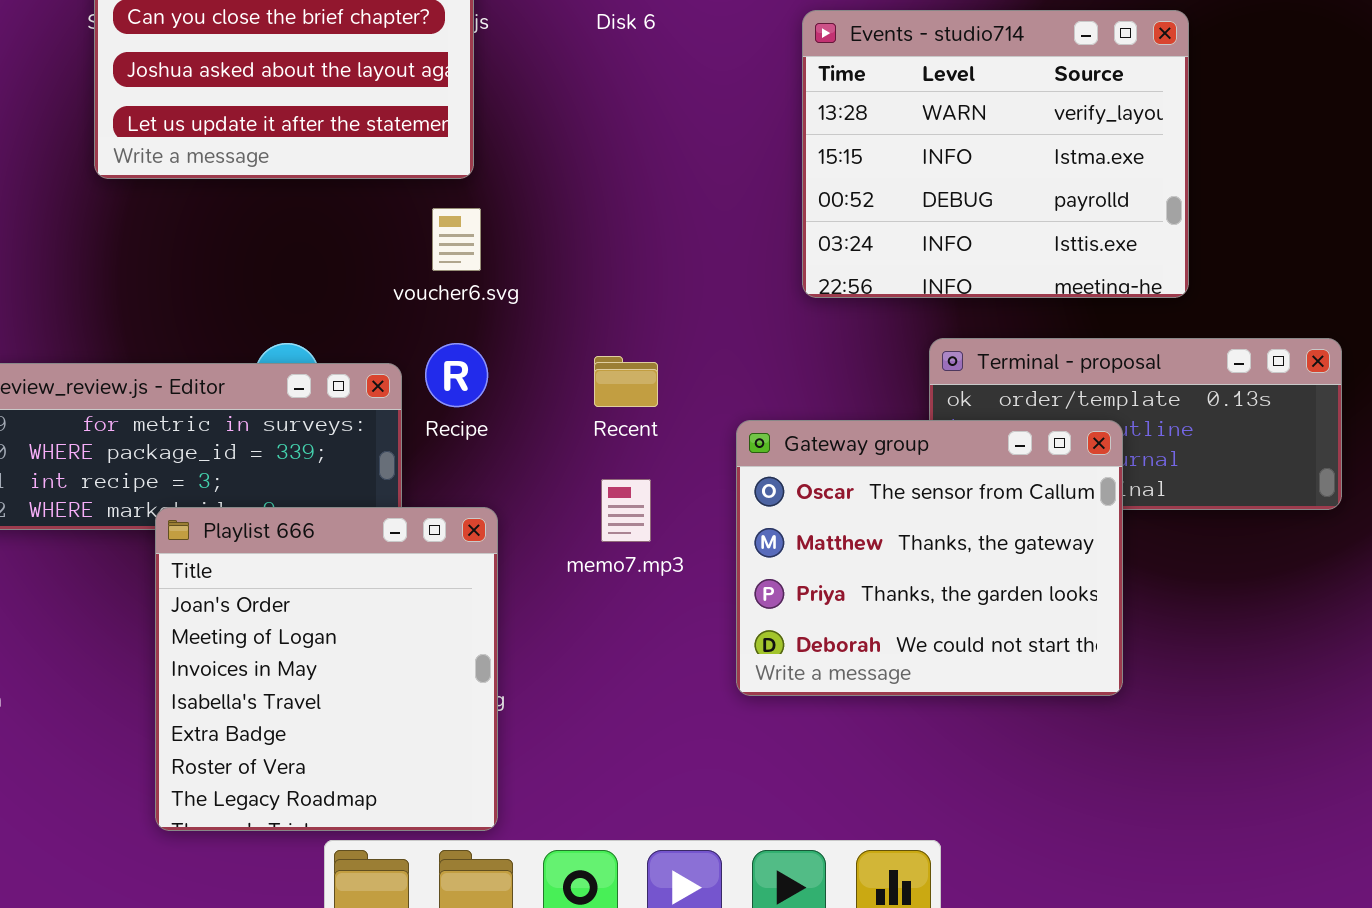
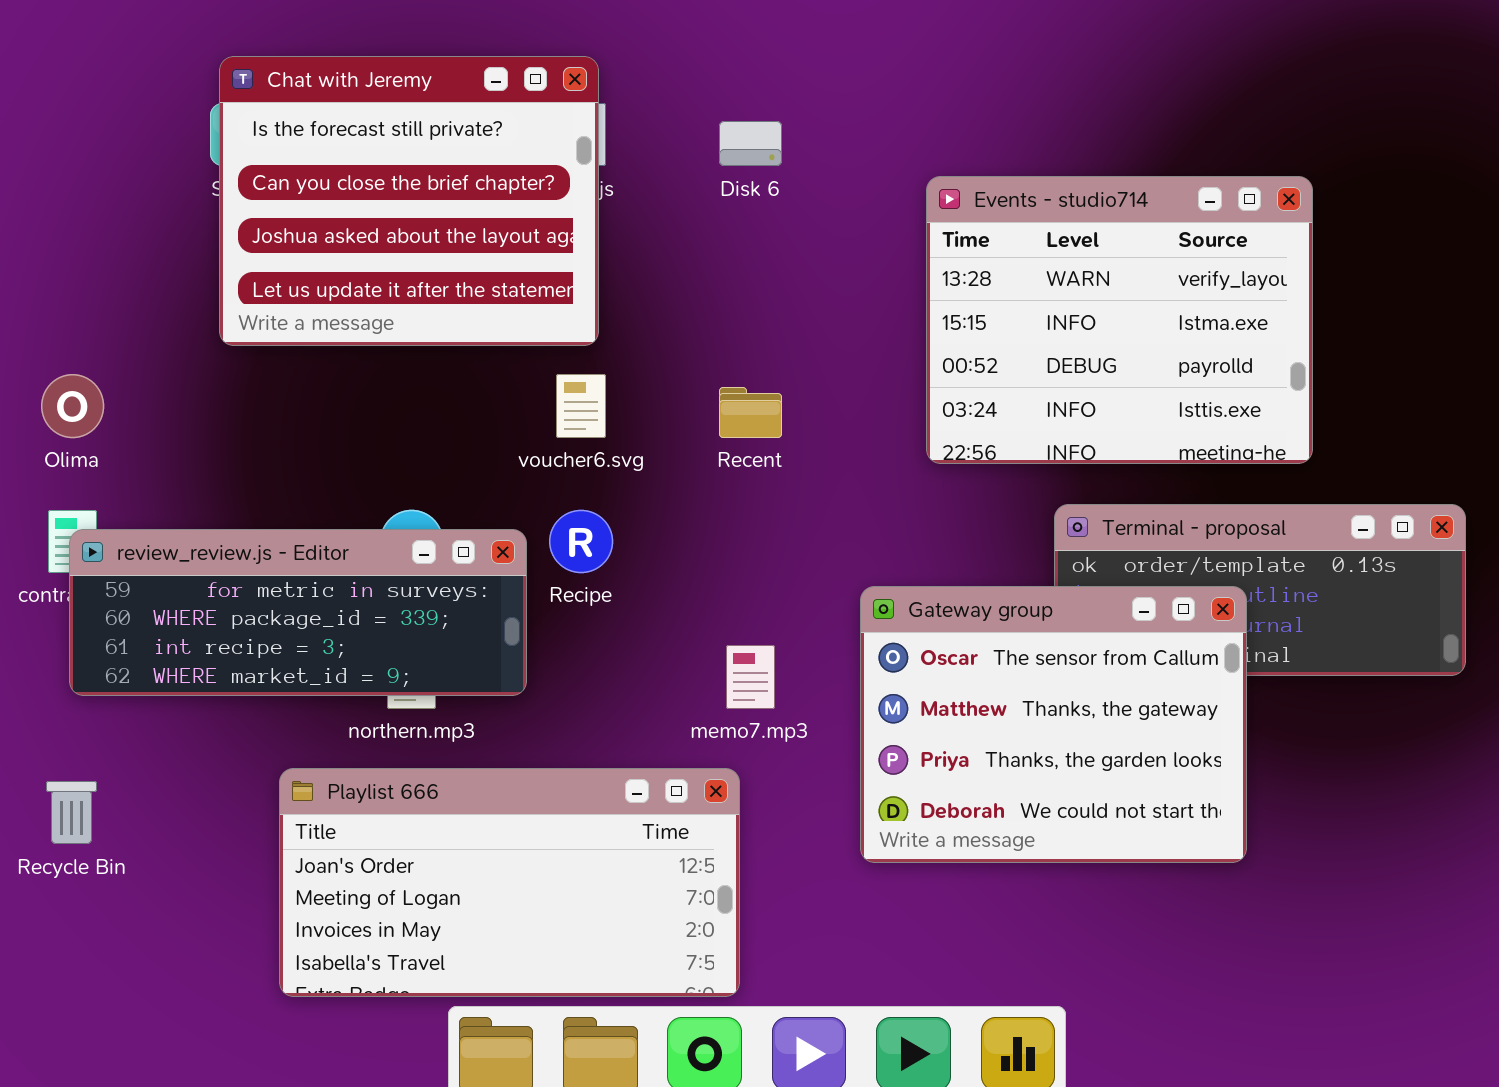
Recent: [594,356,658,407] -> [719,387,782,438], moved
Playlist 666: [155,507,498,831] -> [279,768,740,997], resized

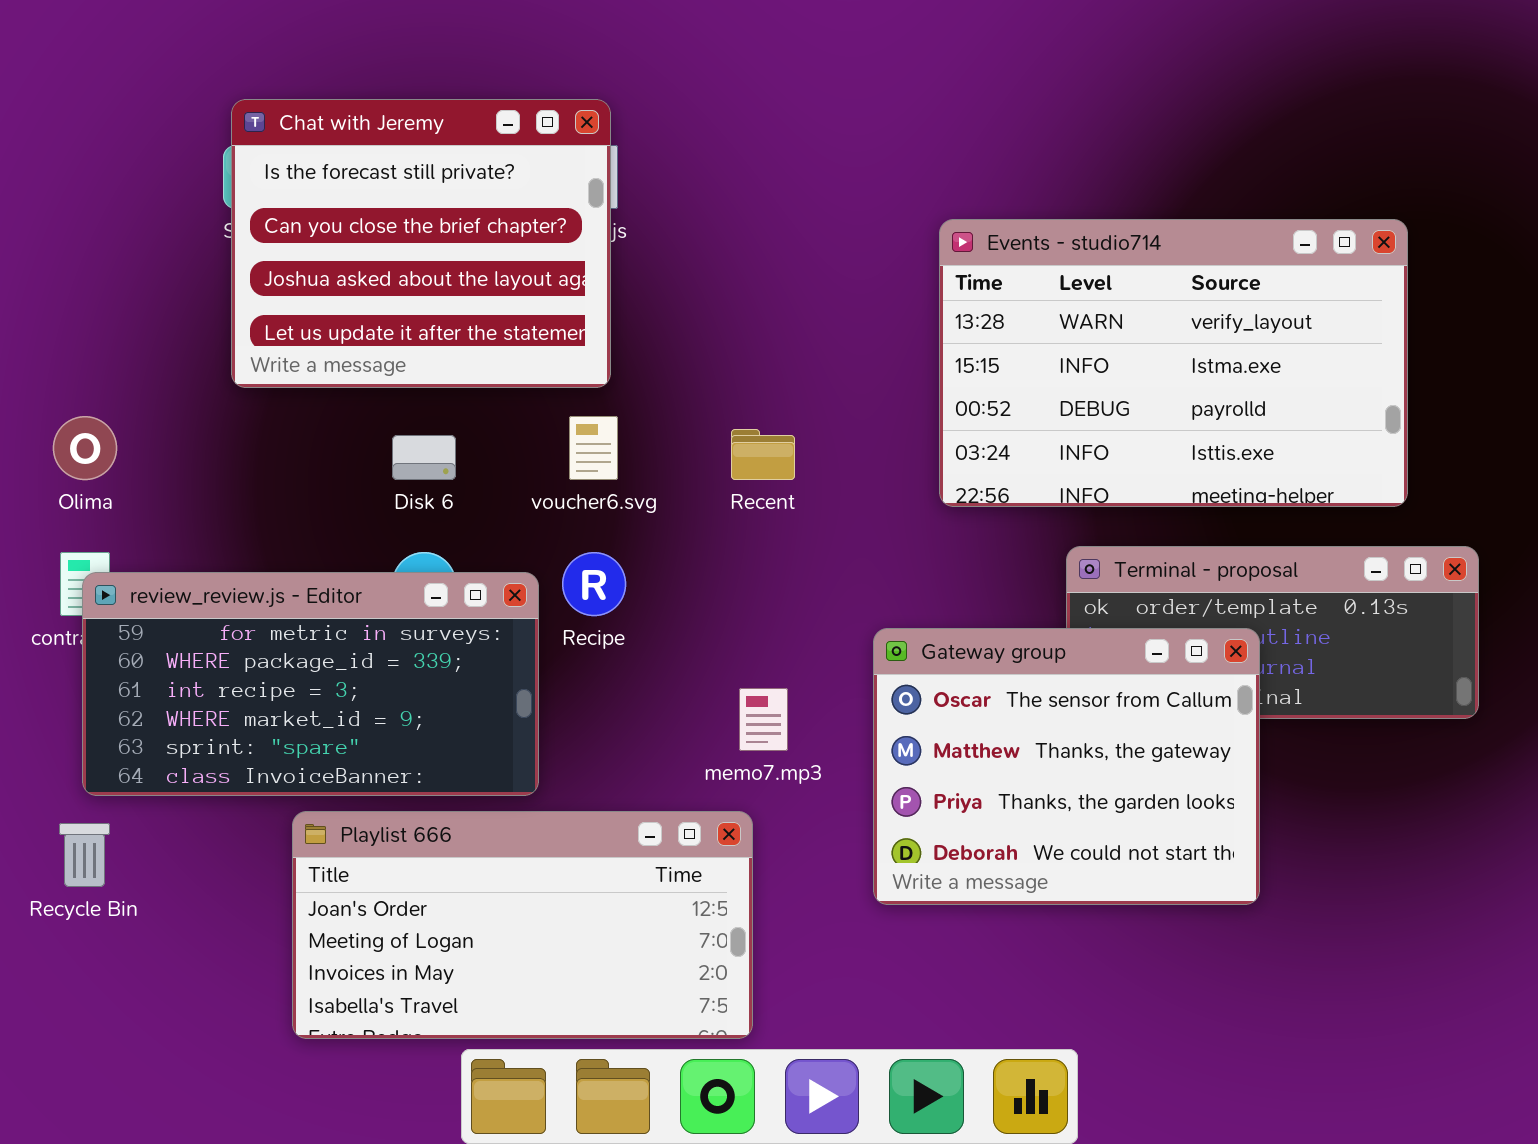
Disk 6: [719,121,782,166] -> [392,435,456,480], moved
Events - studio714: [926,176,1313,464] -> [939,219,1408,507], resized
review_review.js - Editor: [69,529,527,696] -> [82,572,539,796], resized

